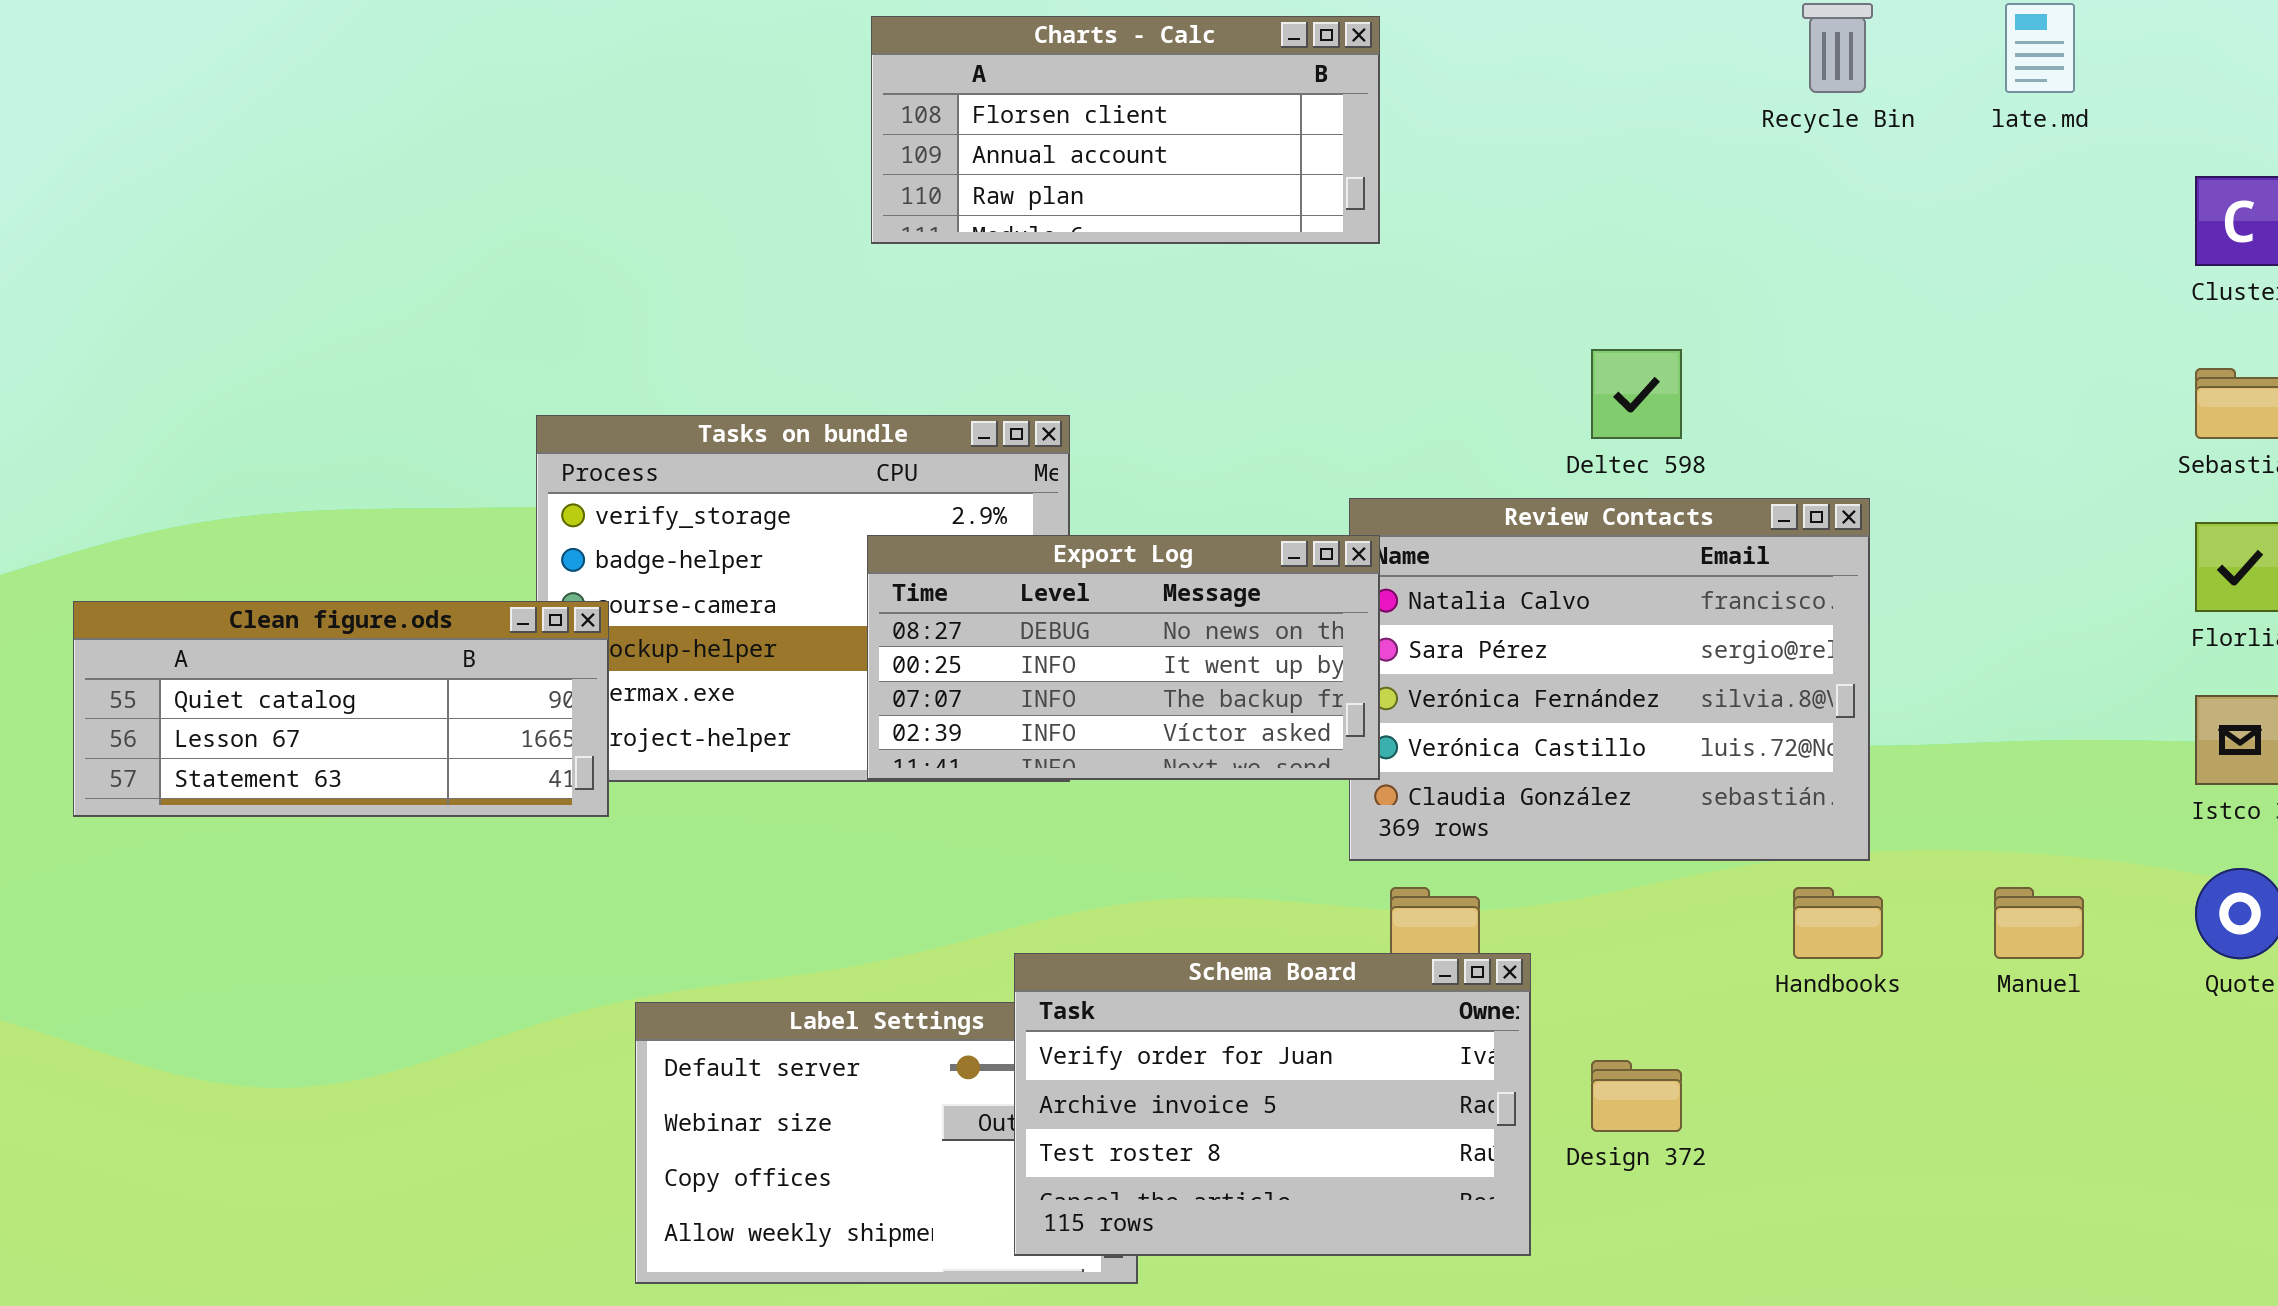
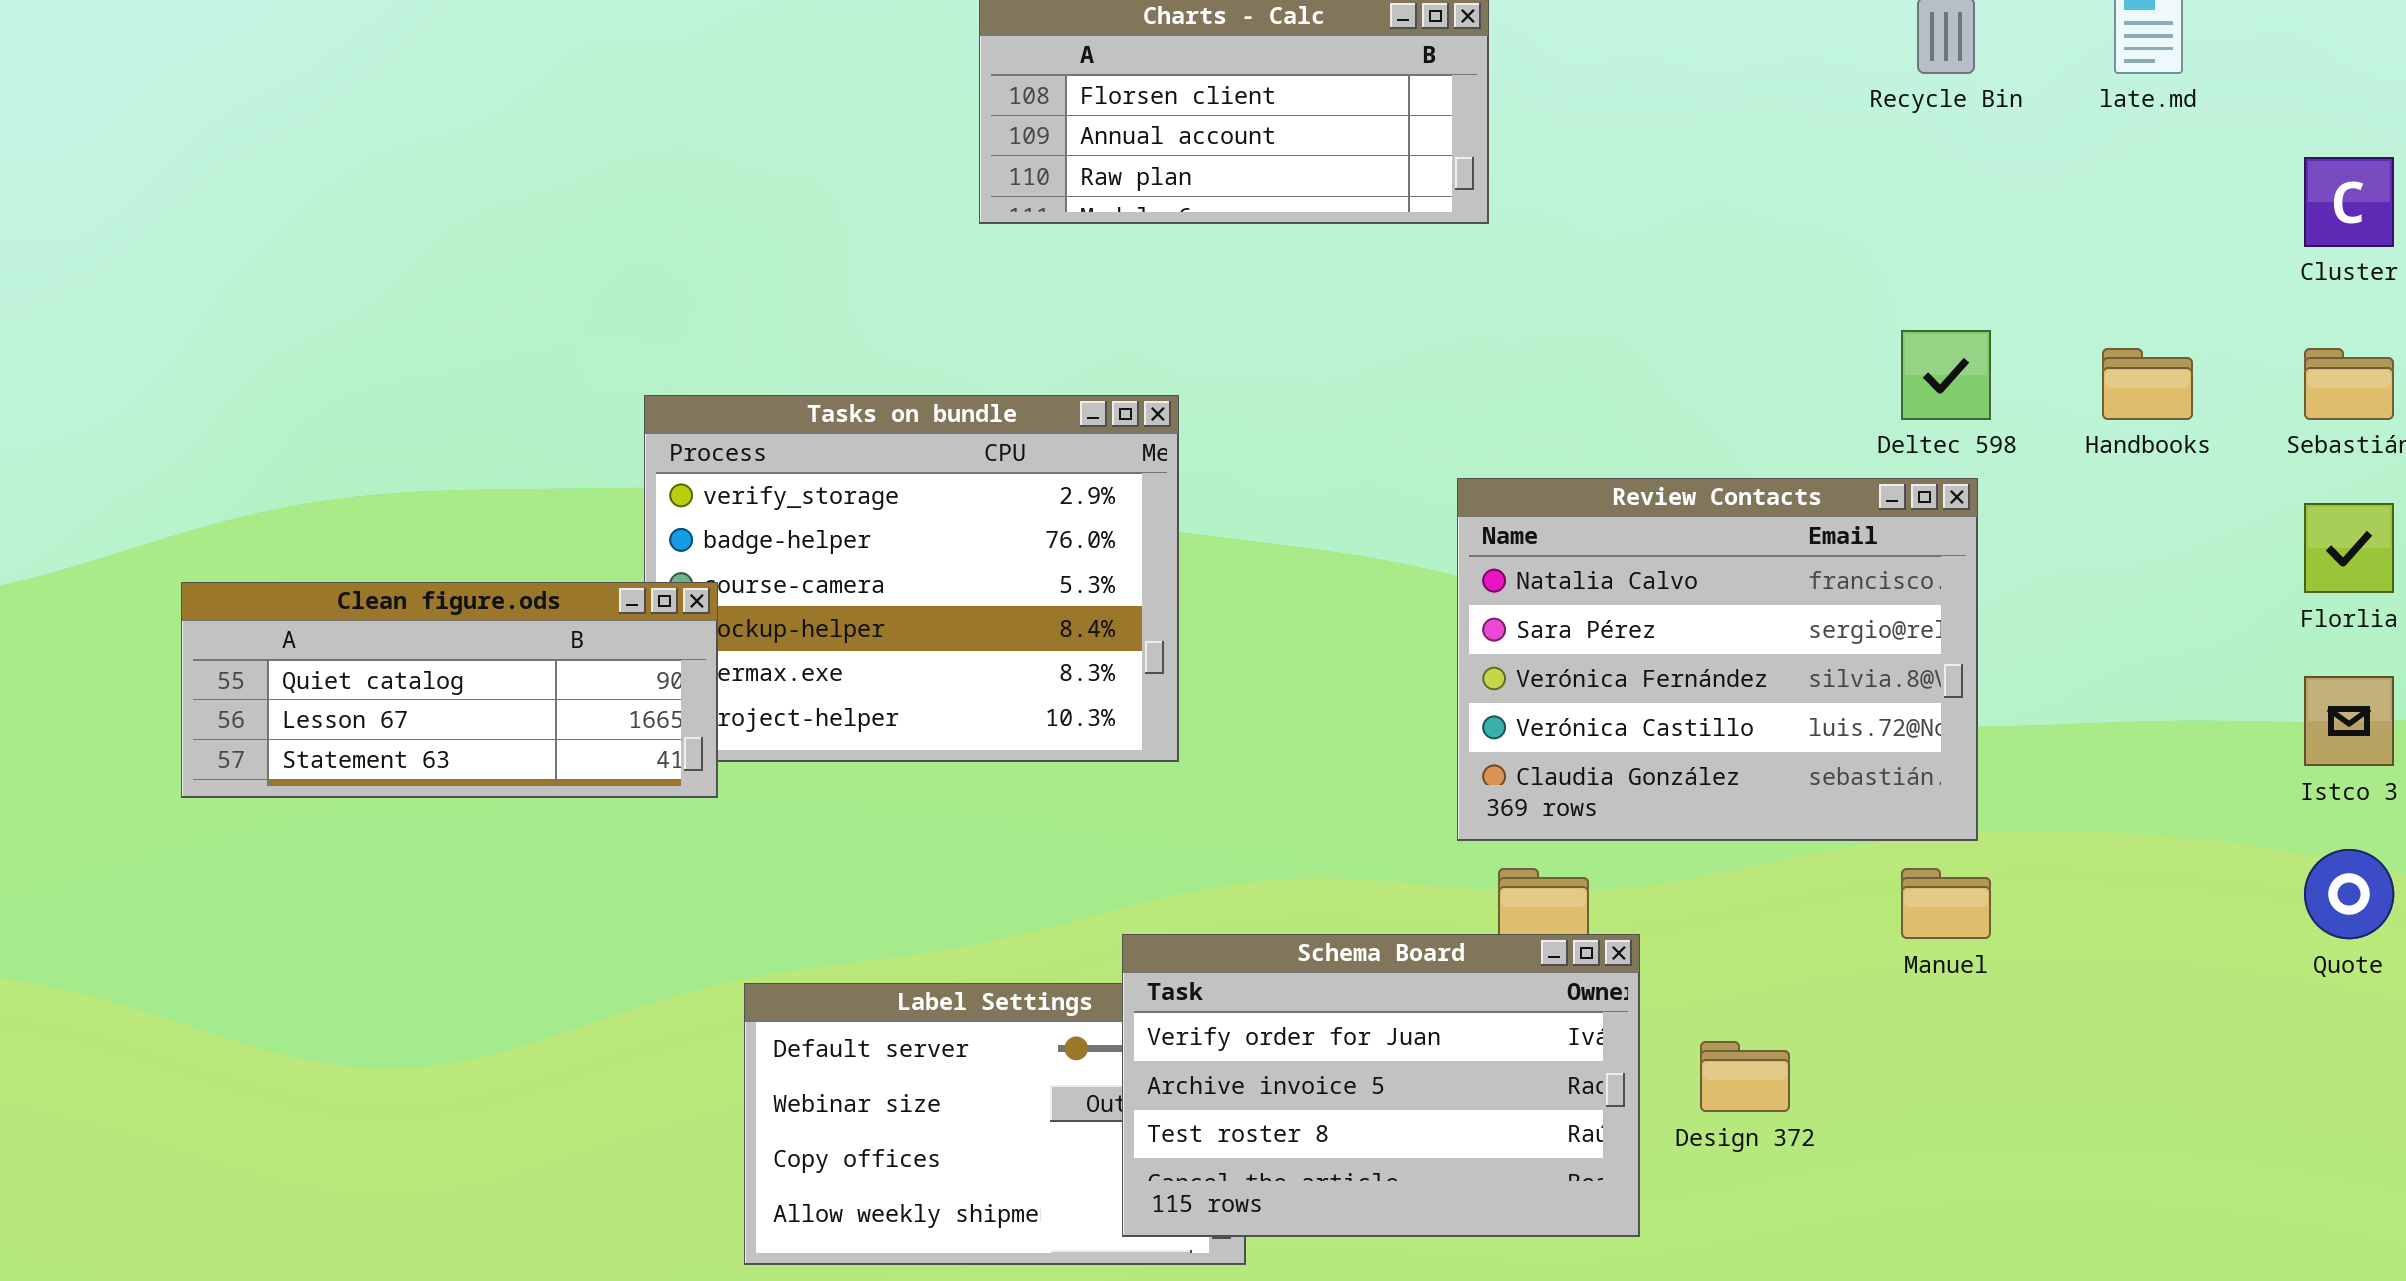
Deltec 598: [1591,349,1682,439] -> [1901,330,1991,420], moved
Export Log: [867,535,1380,780] -> none, closed
Handbooks: [1793,887,1883,959] -> [2102,348,2193,420], moved
Manuel: [1994,887,2084,959] -> [1901,868,1991,939], moved

